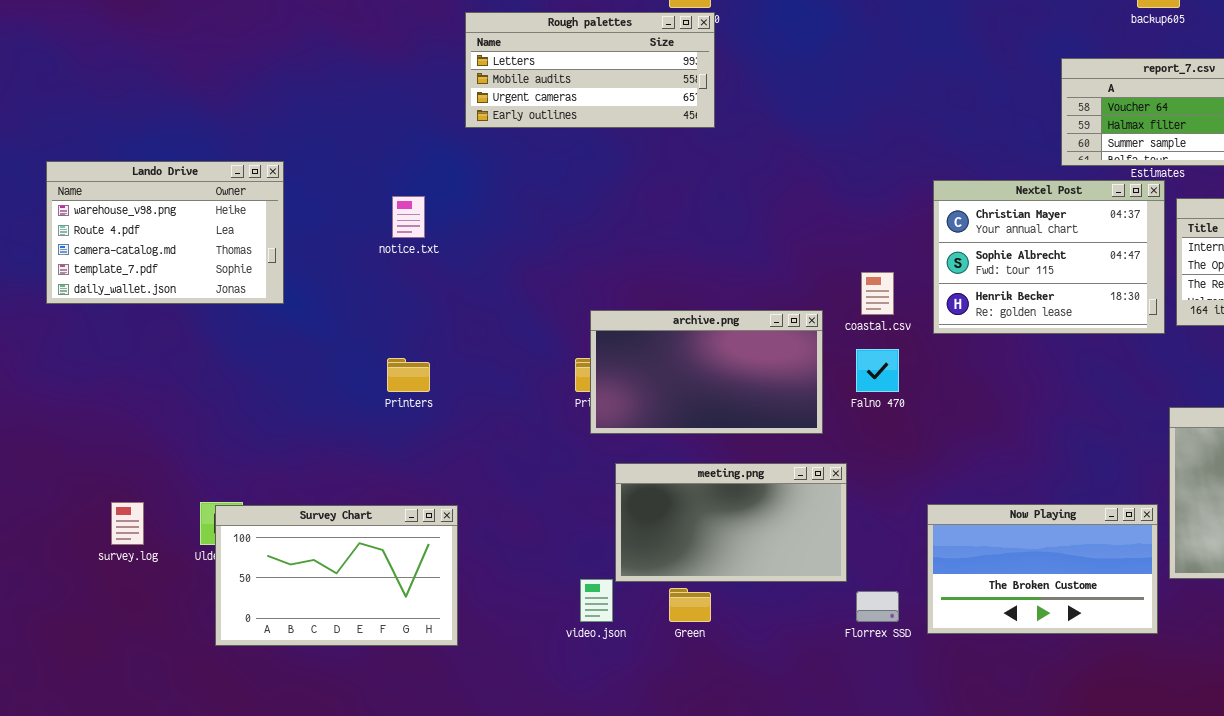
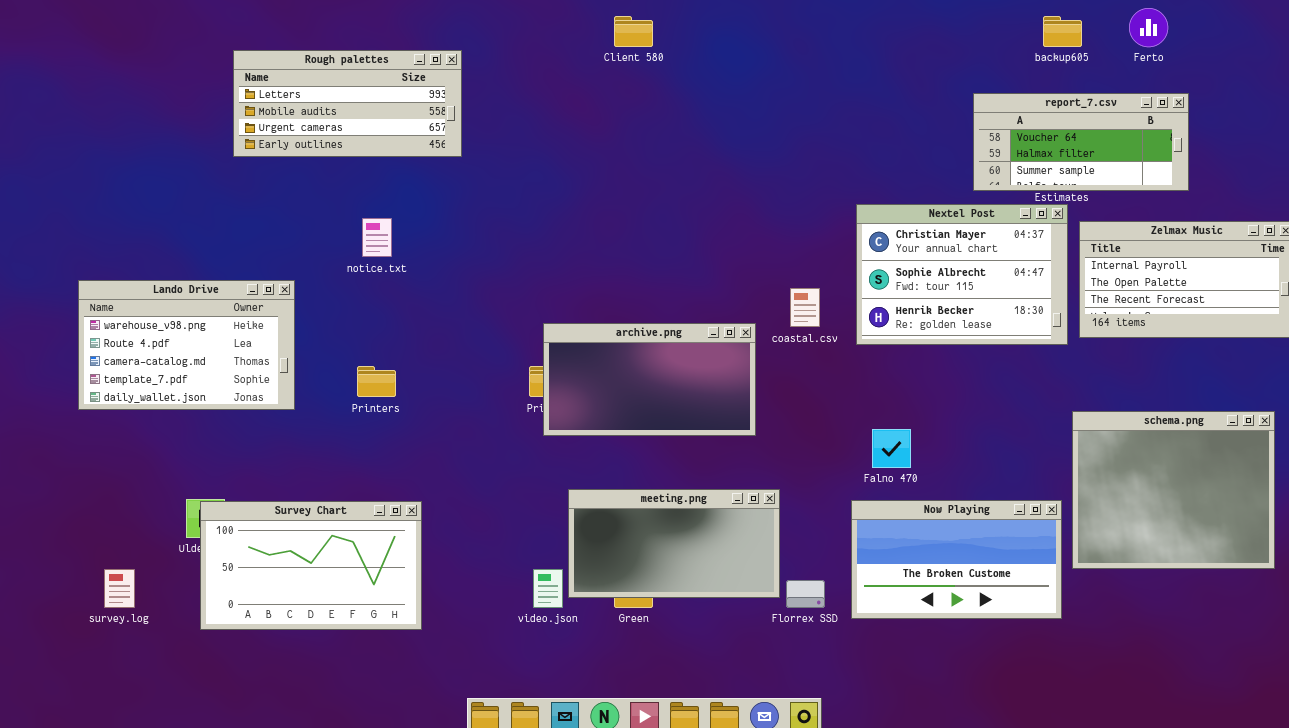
Rough palettes: [465,12,715,128] -> [233,50,462,157], moved
Lando Drive: [46,161,284,304] -> [78,280,295,410], moved
Falno 470: [856,349,899,392] -> [872,429,911,468], moved
meeting.png: [615,463,847,582] -> [568,489,780,598], moved
survey.log: [111,502,144,545] -> [104,569,135,608], moved

